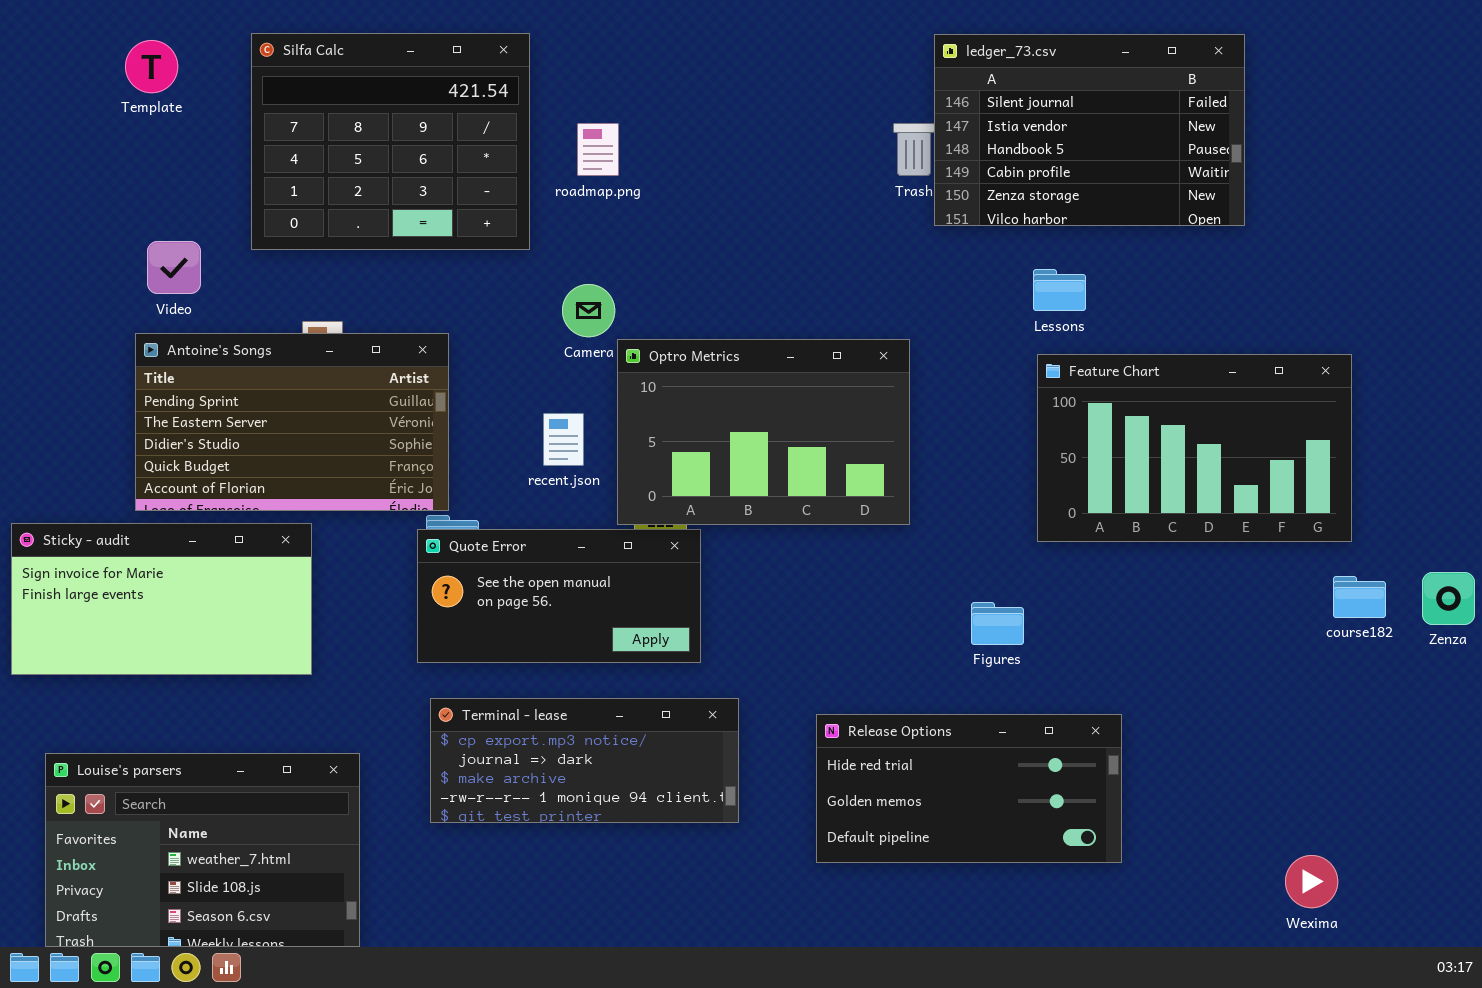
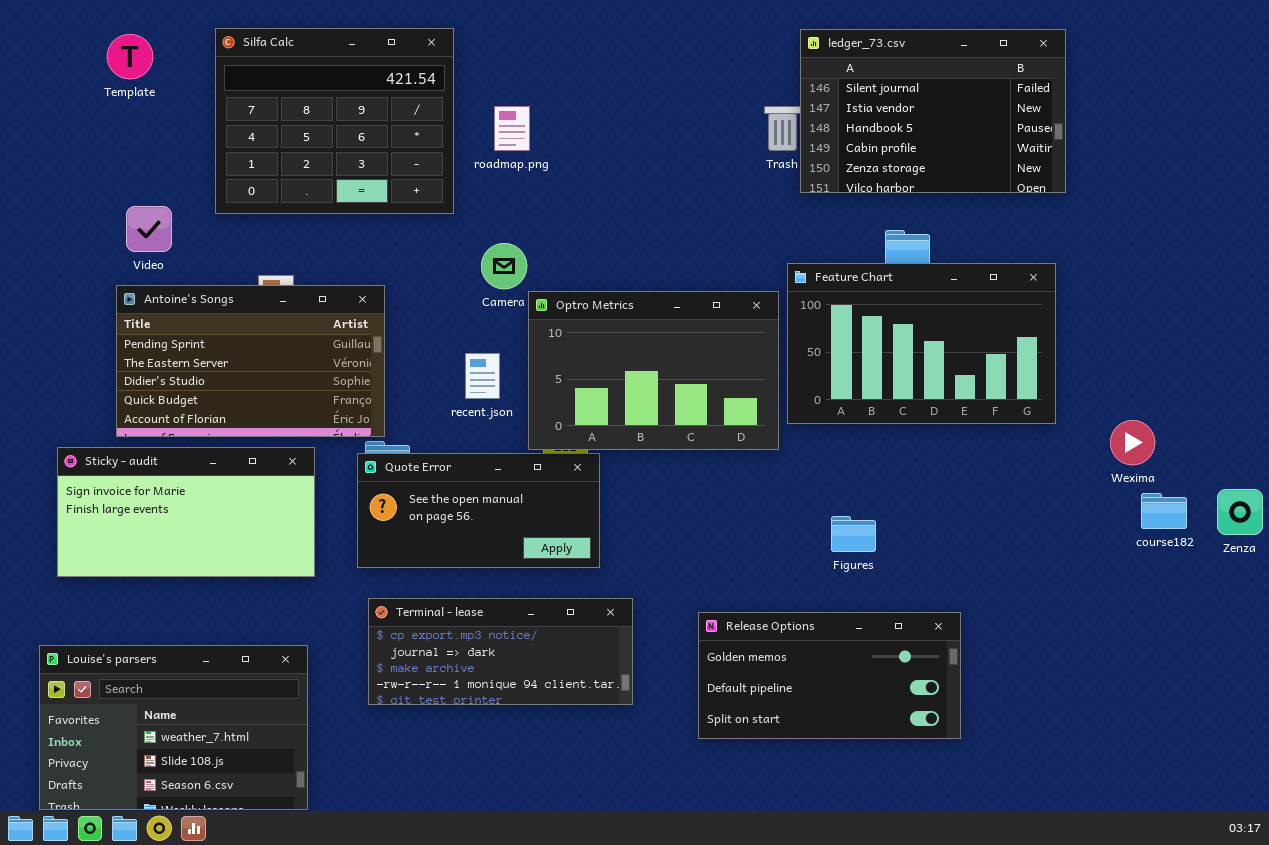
Feature Chart: [1037,354,1352,542] -> [787,263,1056,424], moved
Sticky - audit: [11,523,312,675] -> [57,447,315,577], moved
Release Options: [816,714,1122,863] -> [698,612,961,739], scrolled down 1 row
Wexima: [1285,855,1338,908] -> [1110,420,1155,465], moved

